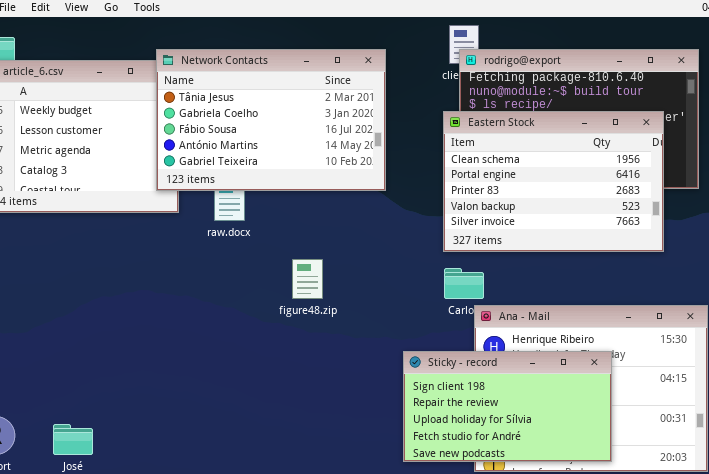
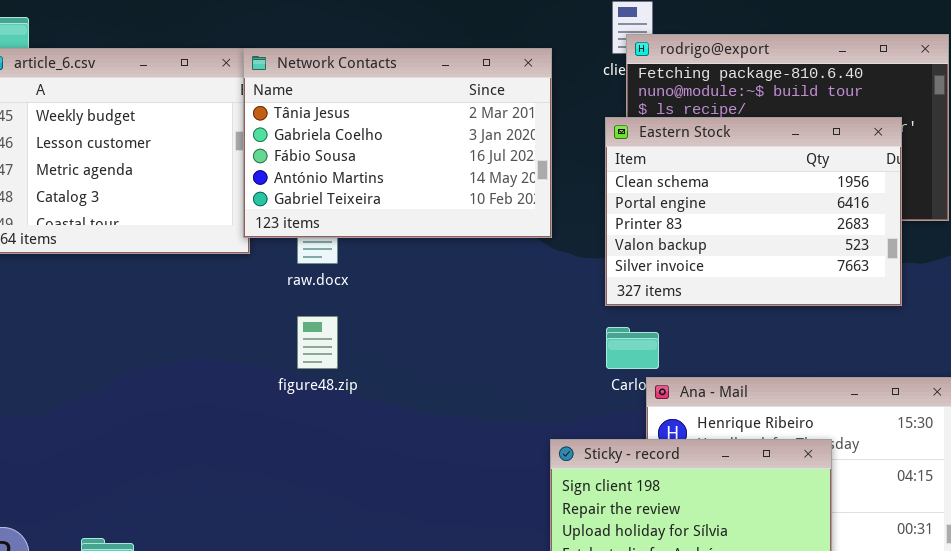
Network Contacts: [156,49,386,191] -> [243,48,552,238], moved
figure48.zip: [292,259,323,299] -> [297,316,338,369], moved

